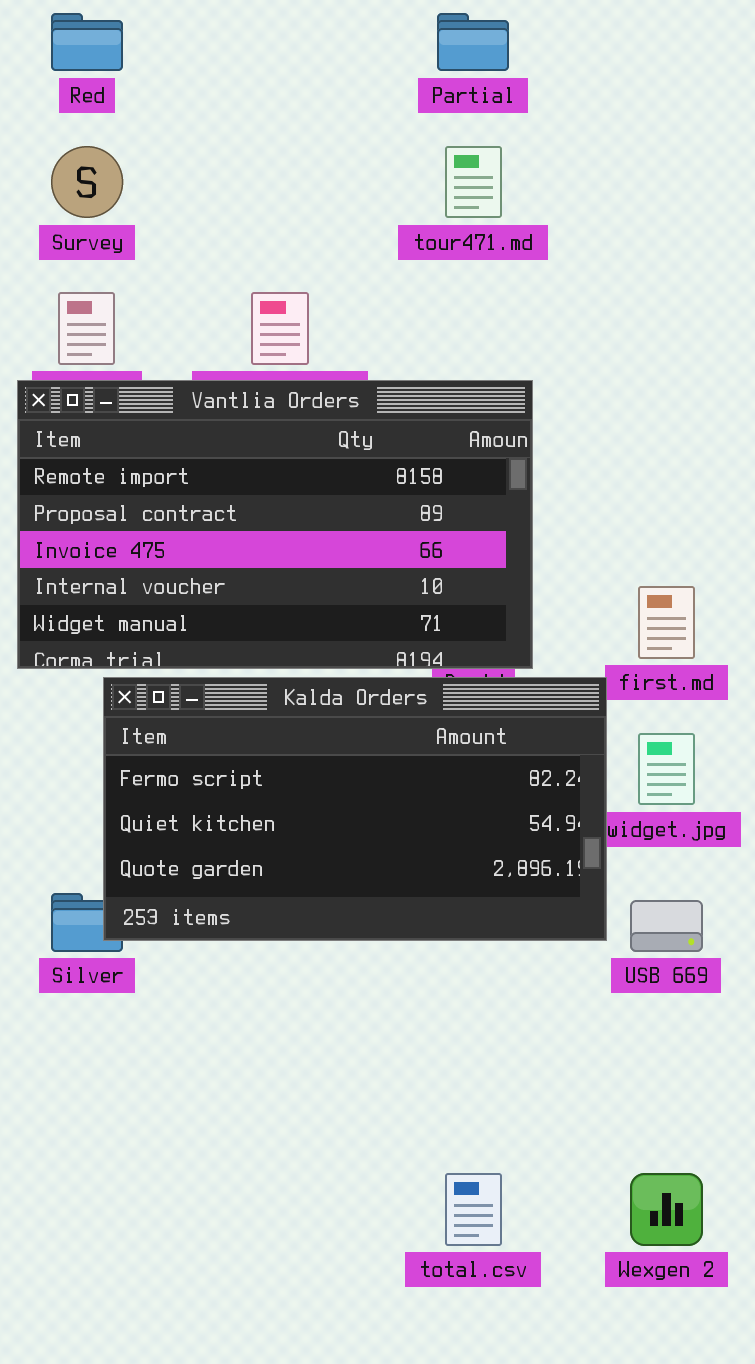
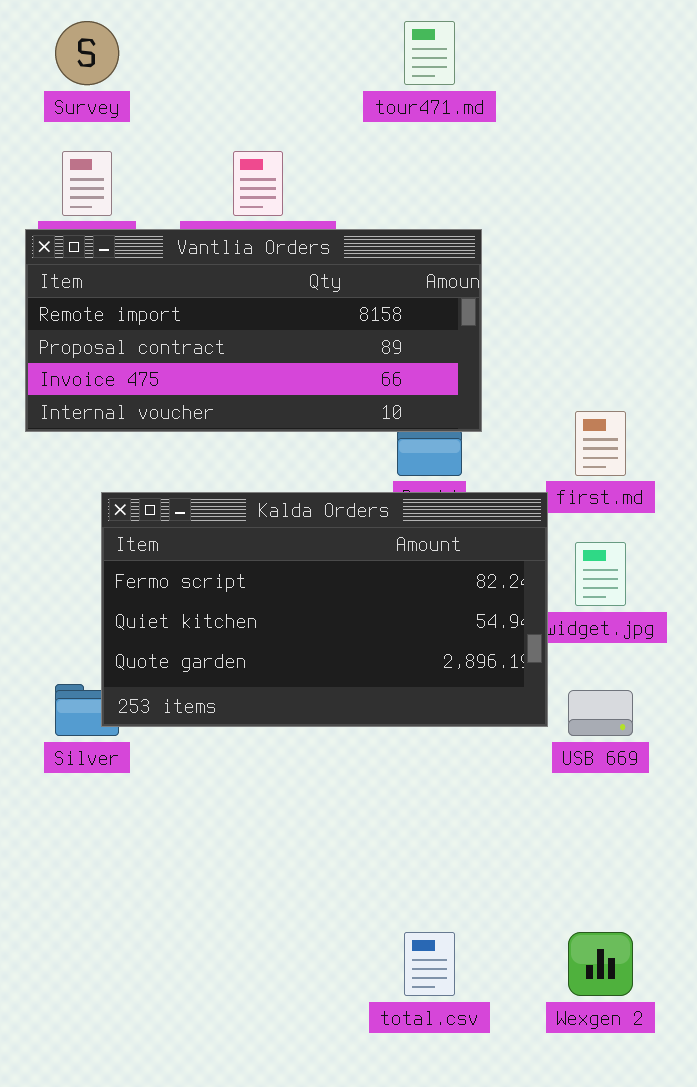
Vantlia Orders: [17,380,533,669] -> [25,229,482,432], resized

